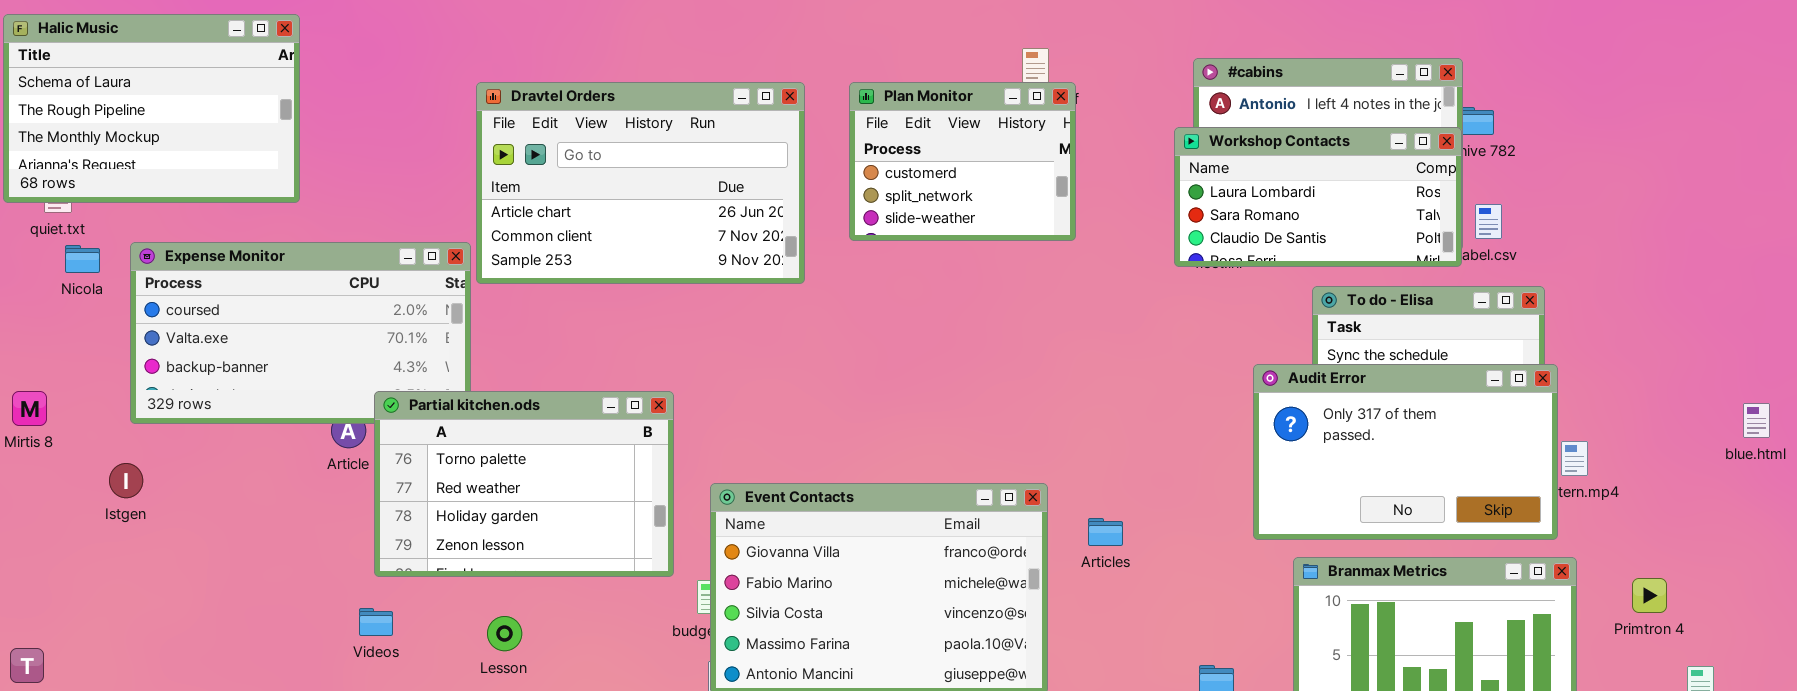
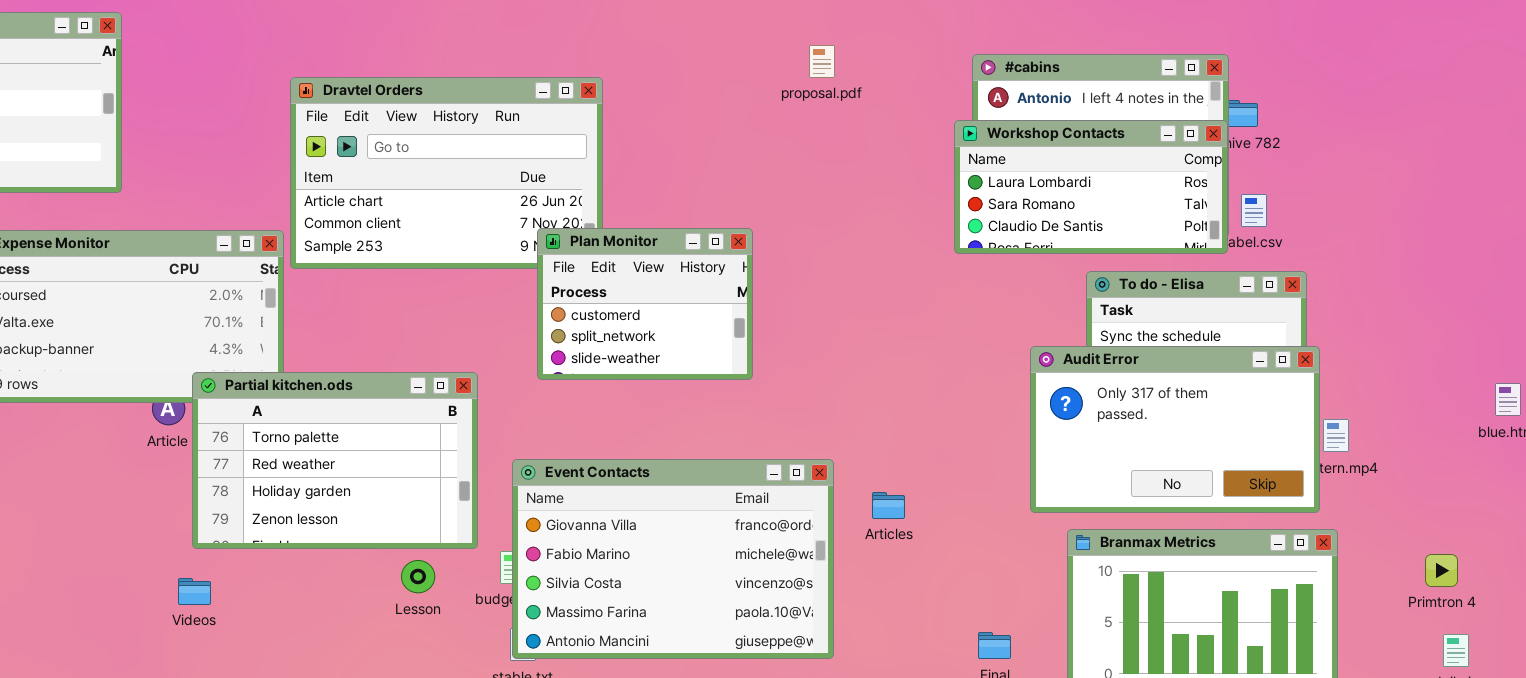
Plan Monitor: [849,82,1076,241] -> [537,228,753,380], moved
Primtron 4: [1632,578,1667,613] -> [1425,554,1458,587], moved
Lesson: [487,616,522,651] -> [401,560,435,593], moved

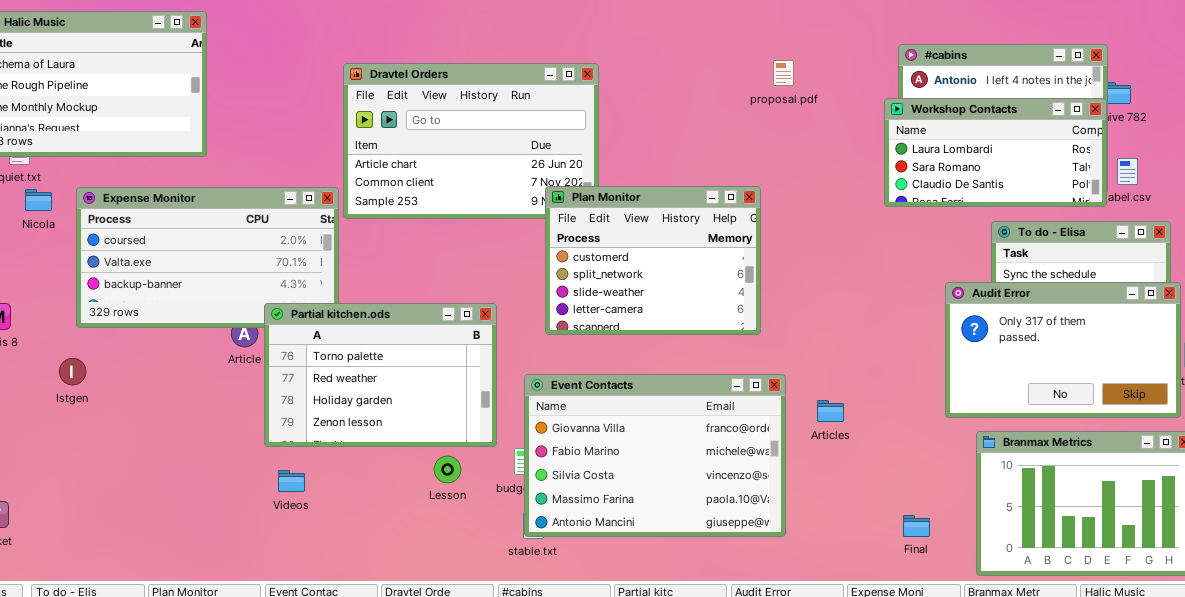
proposal.pdf: [809,45,835,78] -> [773,60,794,86], moved
Plan Monitor: [537,228,753,380] -> [545,186,761,335], resized
Videos: [178,578,211,605] -> [278,470,305,492], moved

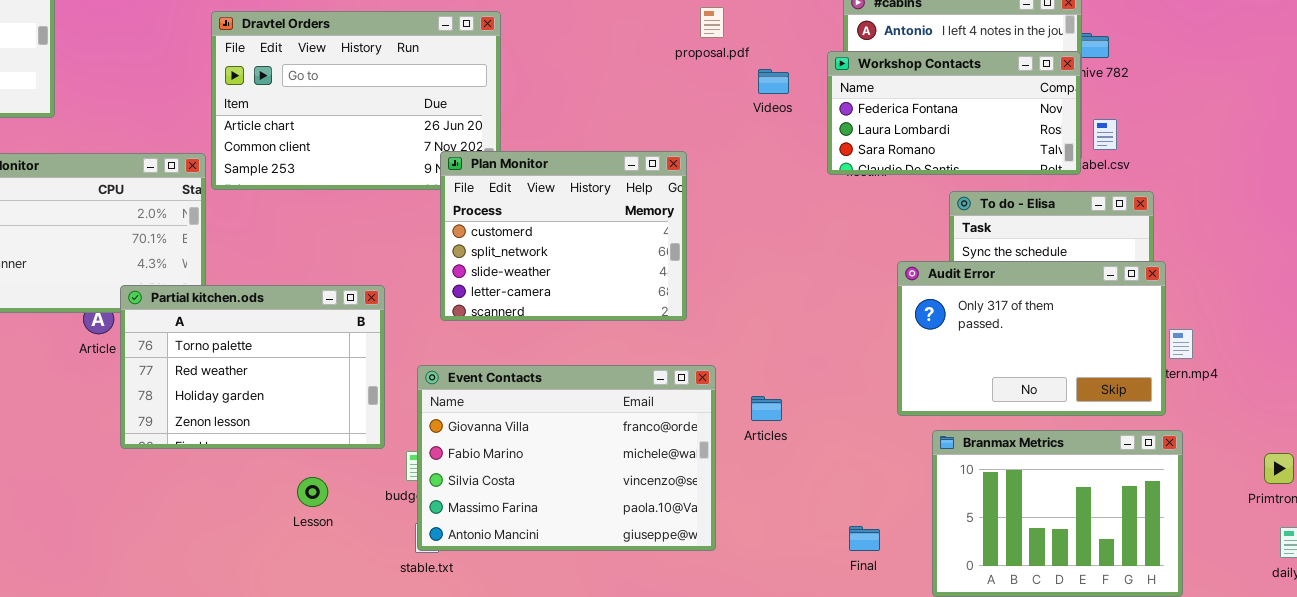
Workshop Contacts: [884,98,1107,207] -> [827,51,1081,175], scrolled up 1 row
Lesson: [434,456,461,483] -> [297,477,328,507], moved
Videos: [278,470,305,492] -> [758,69,789,94], moved

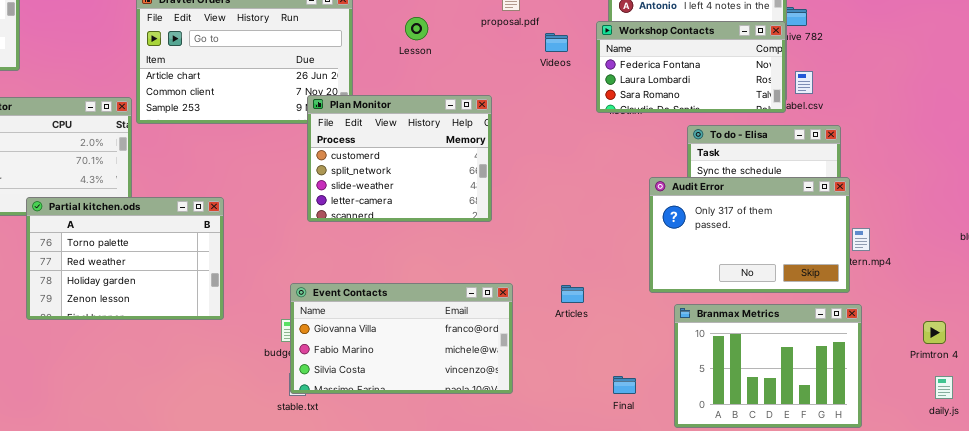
Partial kitchen.ods: [120,285,385,449] -> [26,197,224,320], moved
Event Contacts: [417,365,716,551] -> [290,283,513,394], resized
Articles: [751,396,782,421] -> [561,285,584,303], moved
Lesson: [297,477,328,507] -> [405,17,428,40], moved

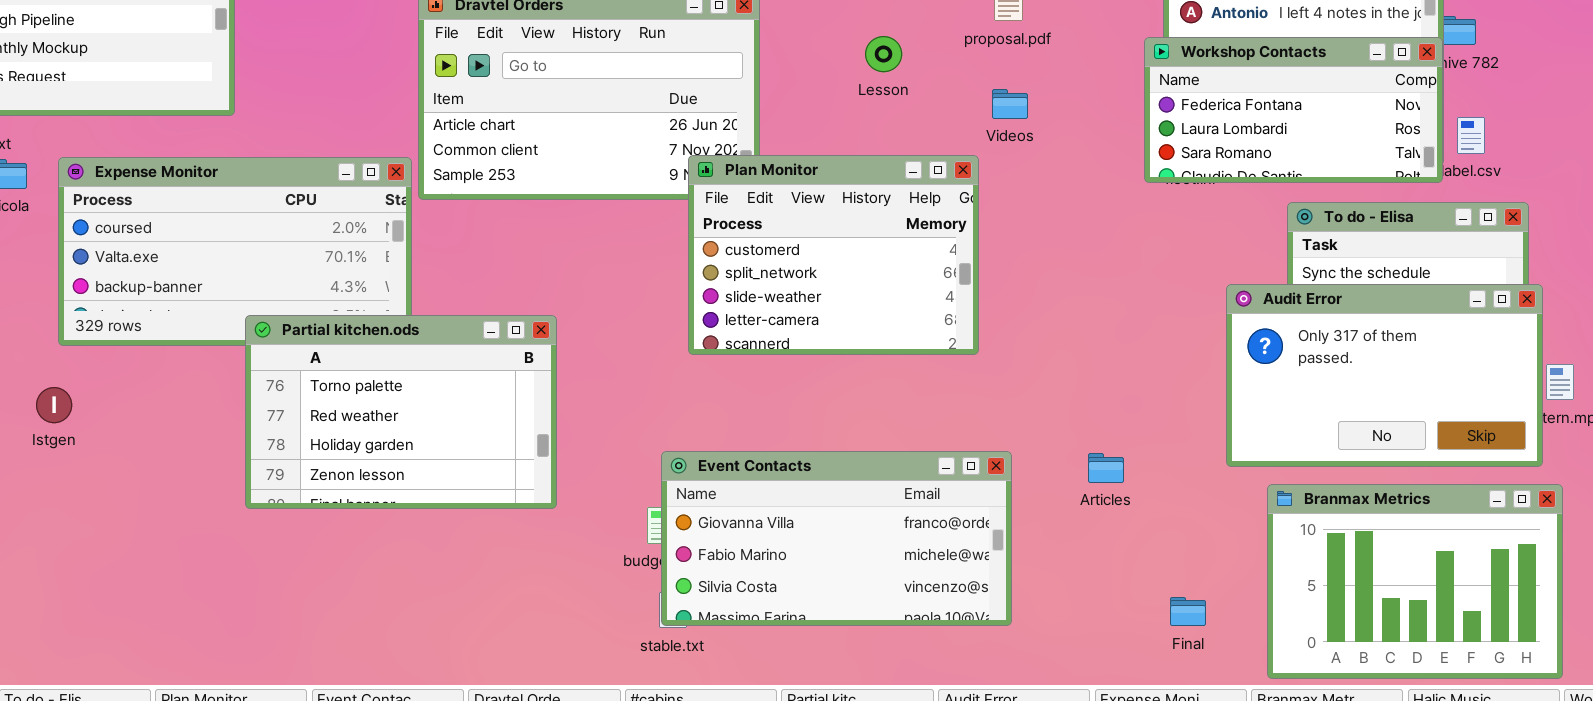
Lesson: [405,17,428,40] -> [865,36,902,72], moved
Videos: [545,33,568,52] -> [992,89,1028,119], moved

